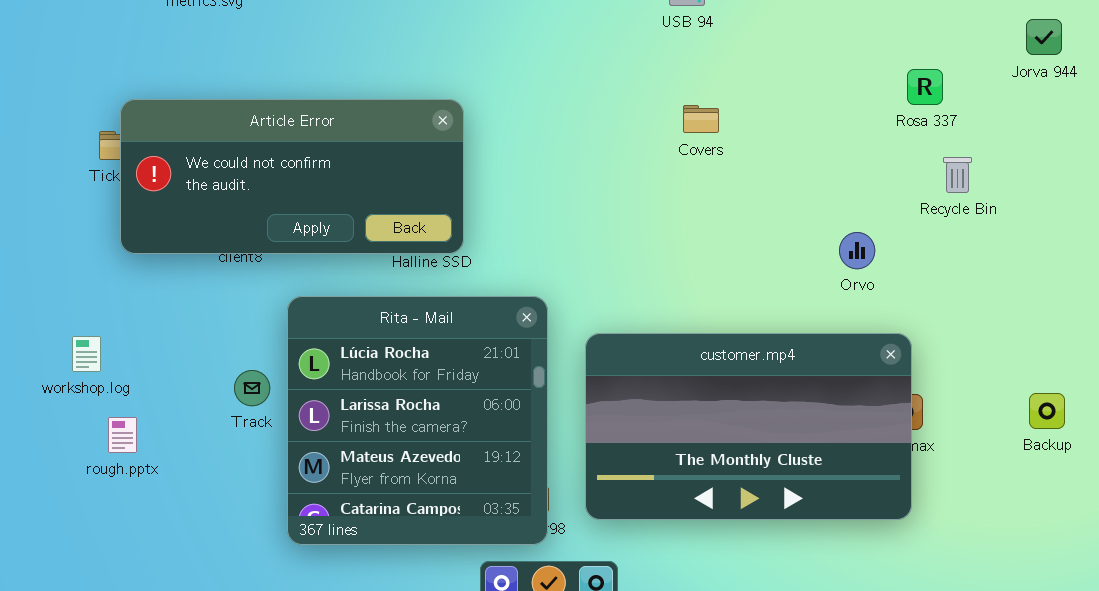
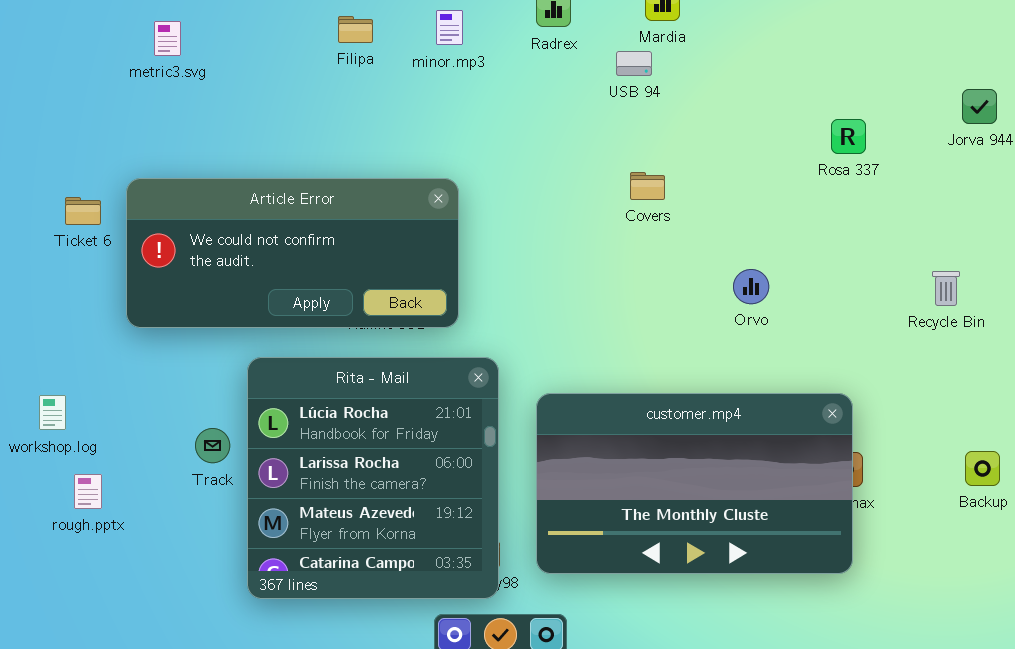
Rosa 337: [907,69,943,105] -> [831,119,866,154], moved
Article Error: [120,99,464,254] -> [126,178,459,328], moved
Recycle Bin: [943,157,972,193] -> [932,271,960,306], moved
Orvo: [839,232,875,269] -> [733,269,769,304], moved

